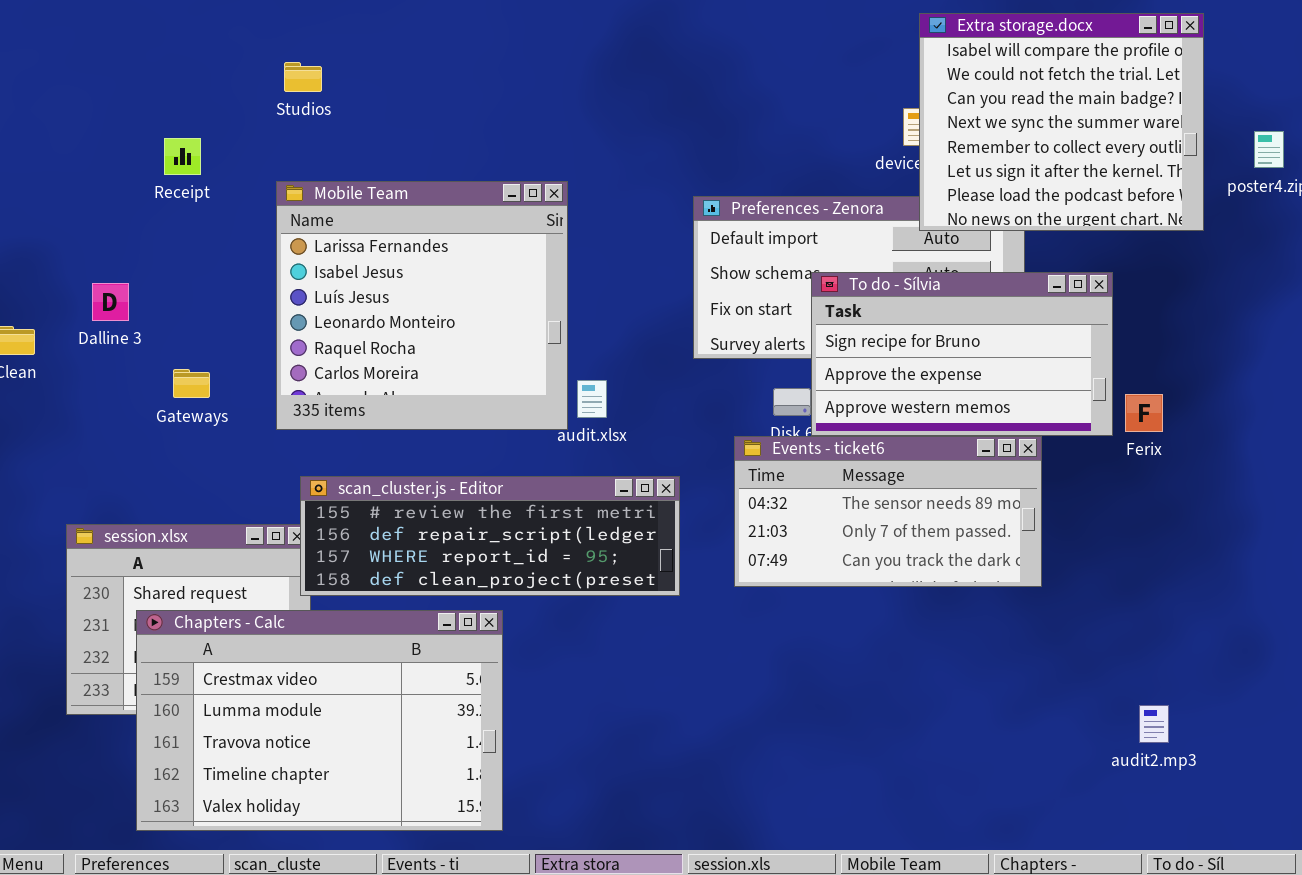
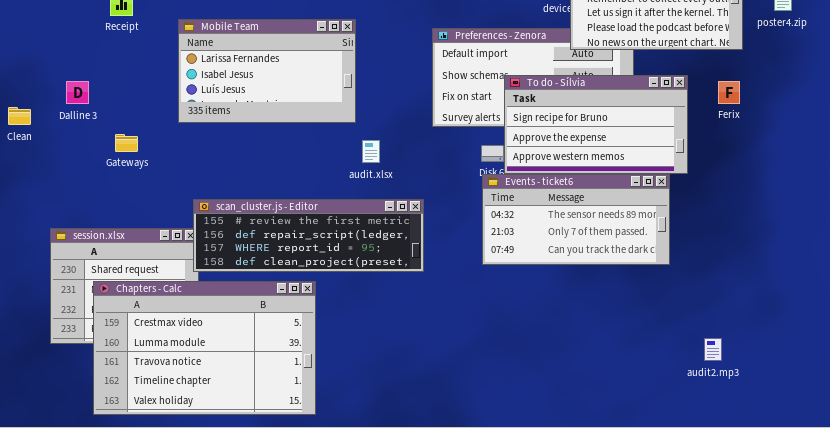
Mobile Team: [276,181,568,430] -> [178,19,356,123], resized
Ferix: [1125,394,1163,432] -> [718,81,740,104], moved
Events - ticket6: [734,436,1042,587] -> [482,174,670,265], moved

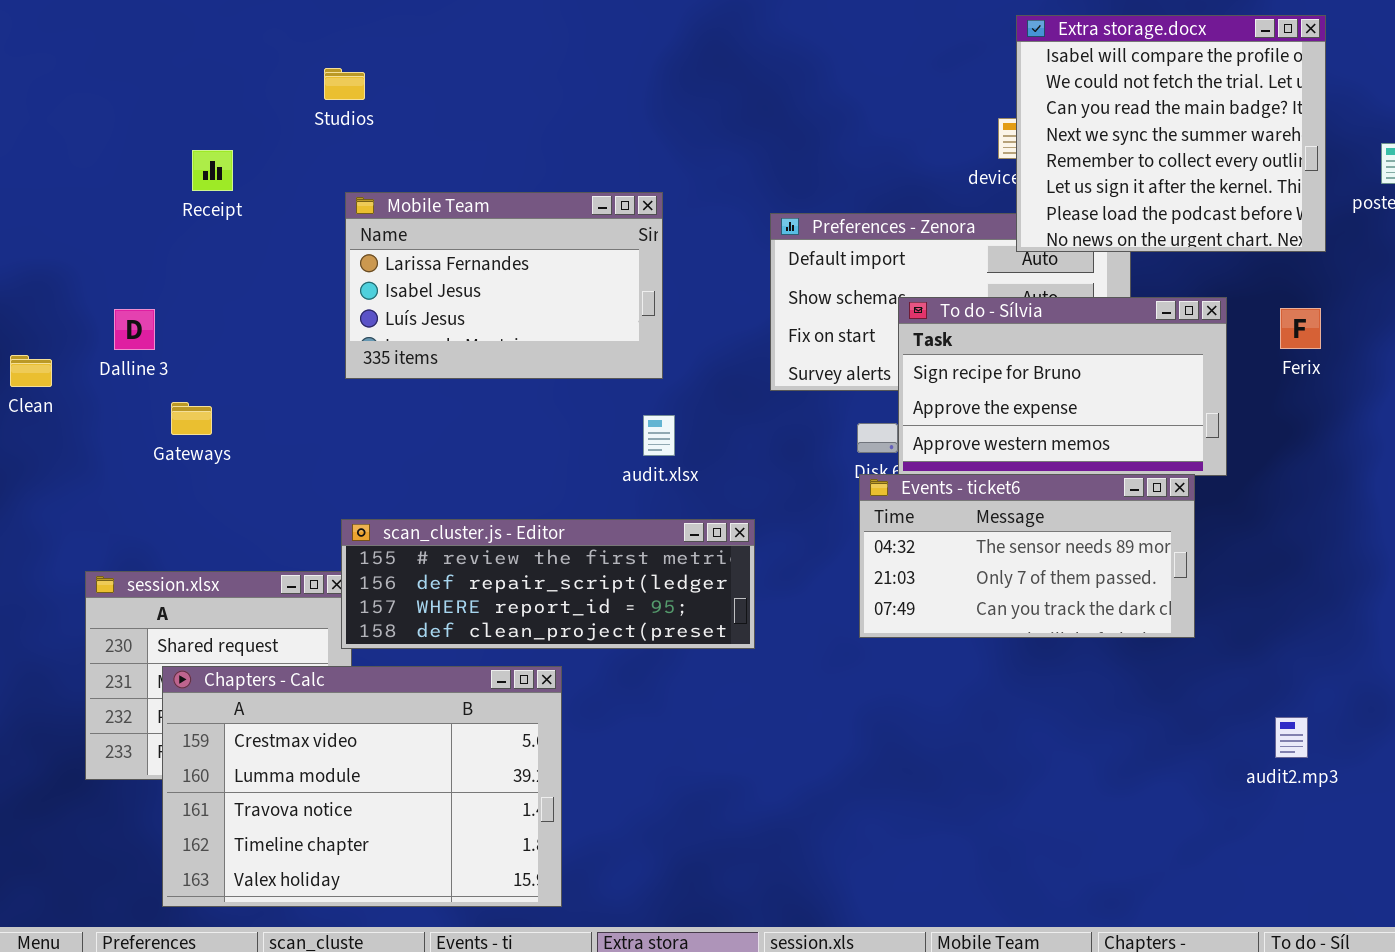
Mobile Team: [178,19,356,123] -> [345,192,663,379], moved
Gateways: [115,134,138,152] -> [171,402,212,435], moved
audit2.mp3: [704,338,722,361] -> [1275,717,1308,758], moved

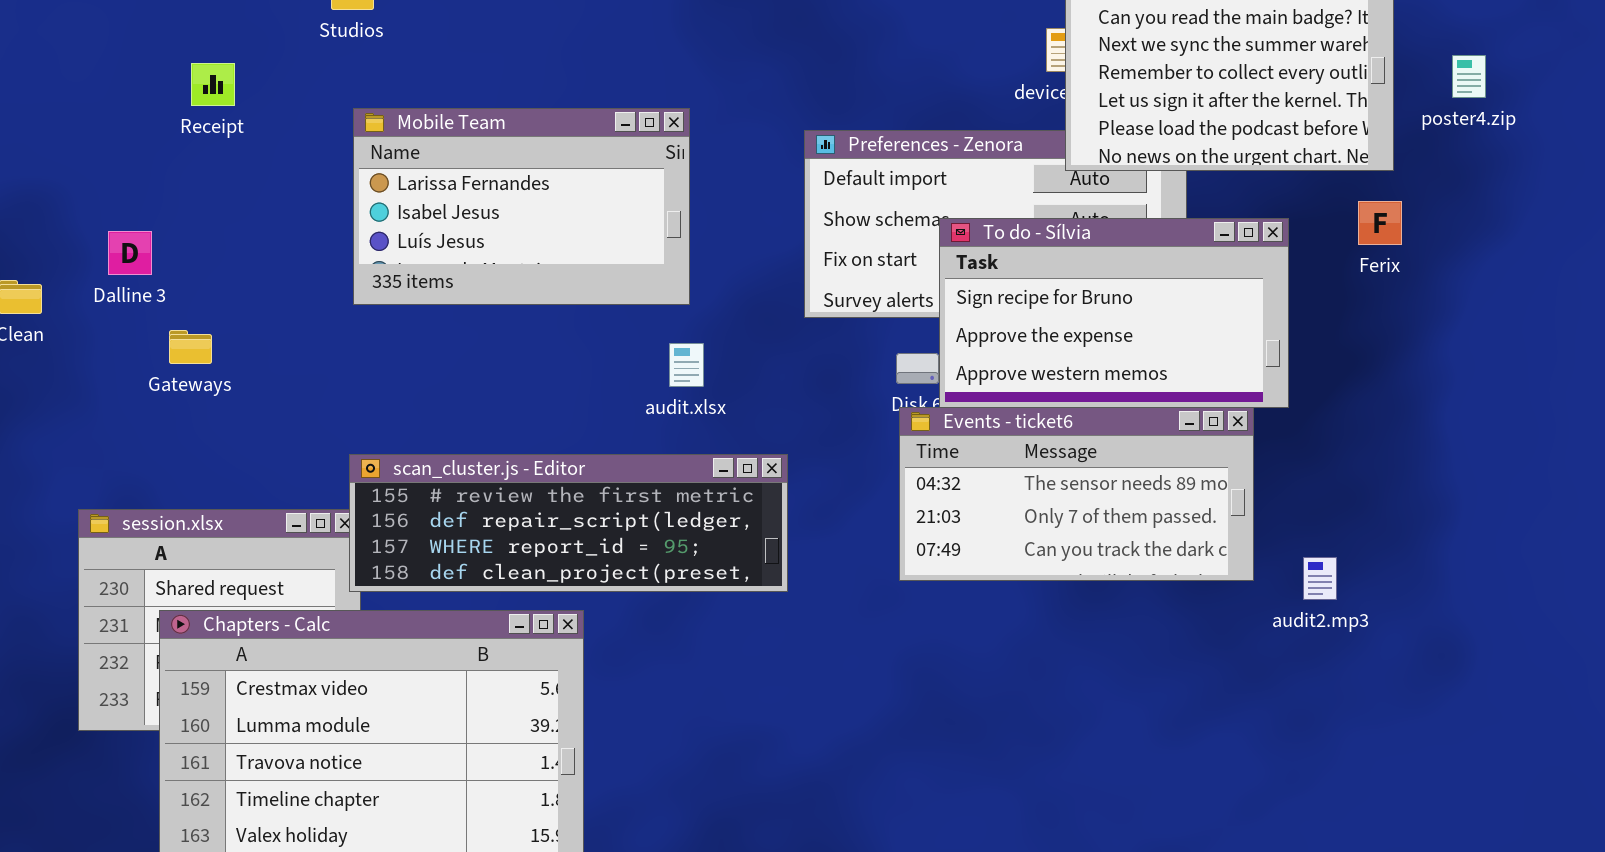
Ferix: [1280,308,1321,349] -> [1358,201,1402,245], moved
audit2.mp3: [1275,717,1308,758] -> [1303,557,1337,600], moved

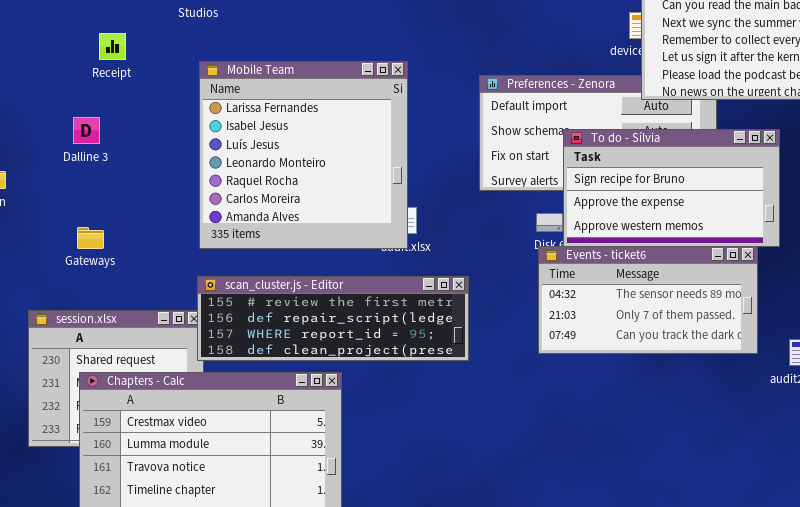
Mobile Team: [353,108,690,305] -> [199,61,408,249], resized
Dalline 3: [108,231,152,275] -> [73,117,100,144], moved
Gateways: [169,330,212,364] -> [77,227,104,249], moved

